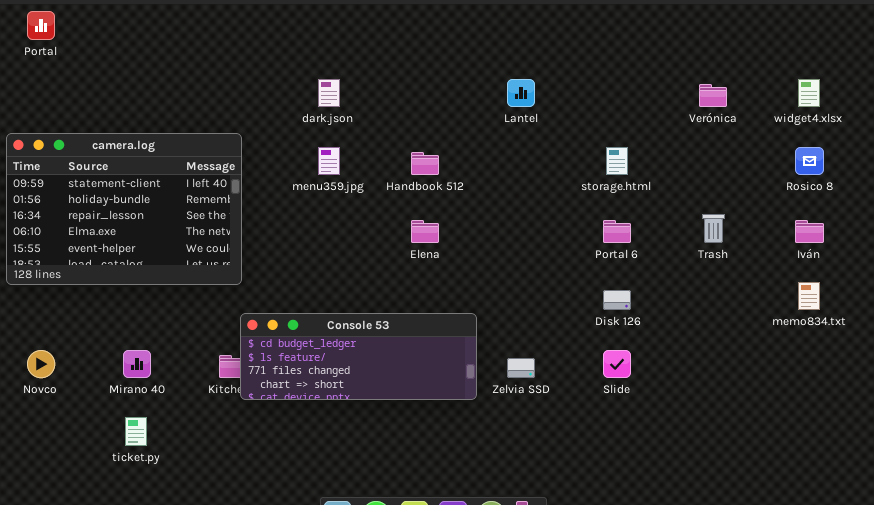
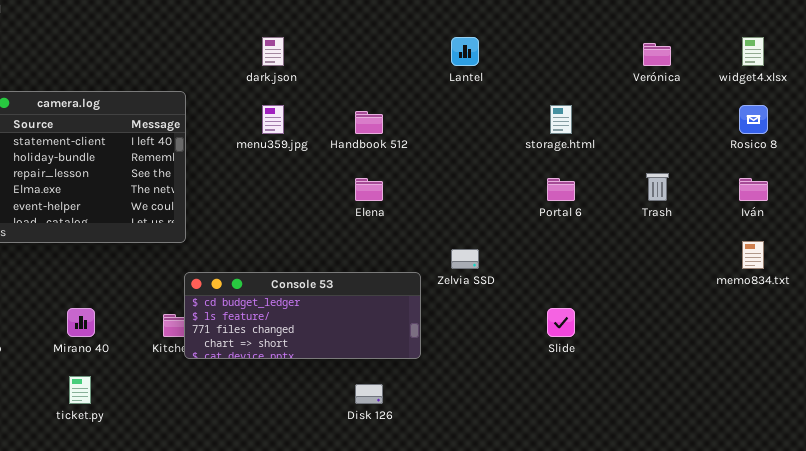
Disk 126: [603,290,631,310] -> [355,384,383,404], moved
Zelvia SSD: [507,358,535,378] -> [451,249,479,269], moved

